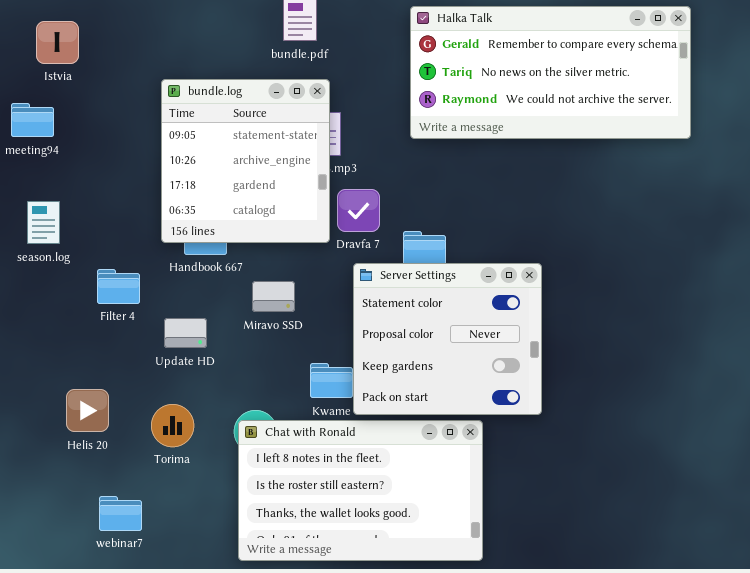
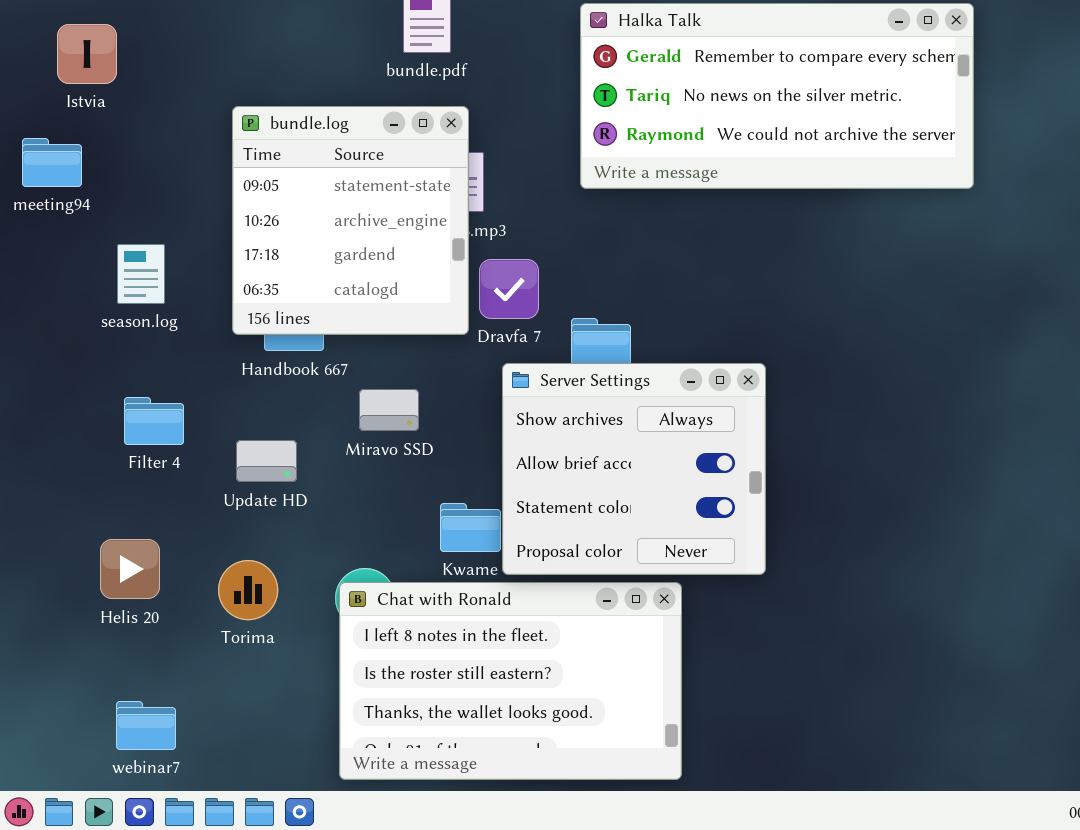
season.log: [27,201,60,244] -> [117,244,165,304], moved
Server Settings: [353,263,542,415] -> [502,363,766,575], scrolled up 2 rows
Filter 4: [97,269,140,304] -> [124,397,184,445], moved
webinar7: [99,496,142,531] -> [116,701,176,750], moved

